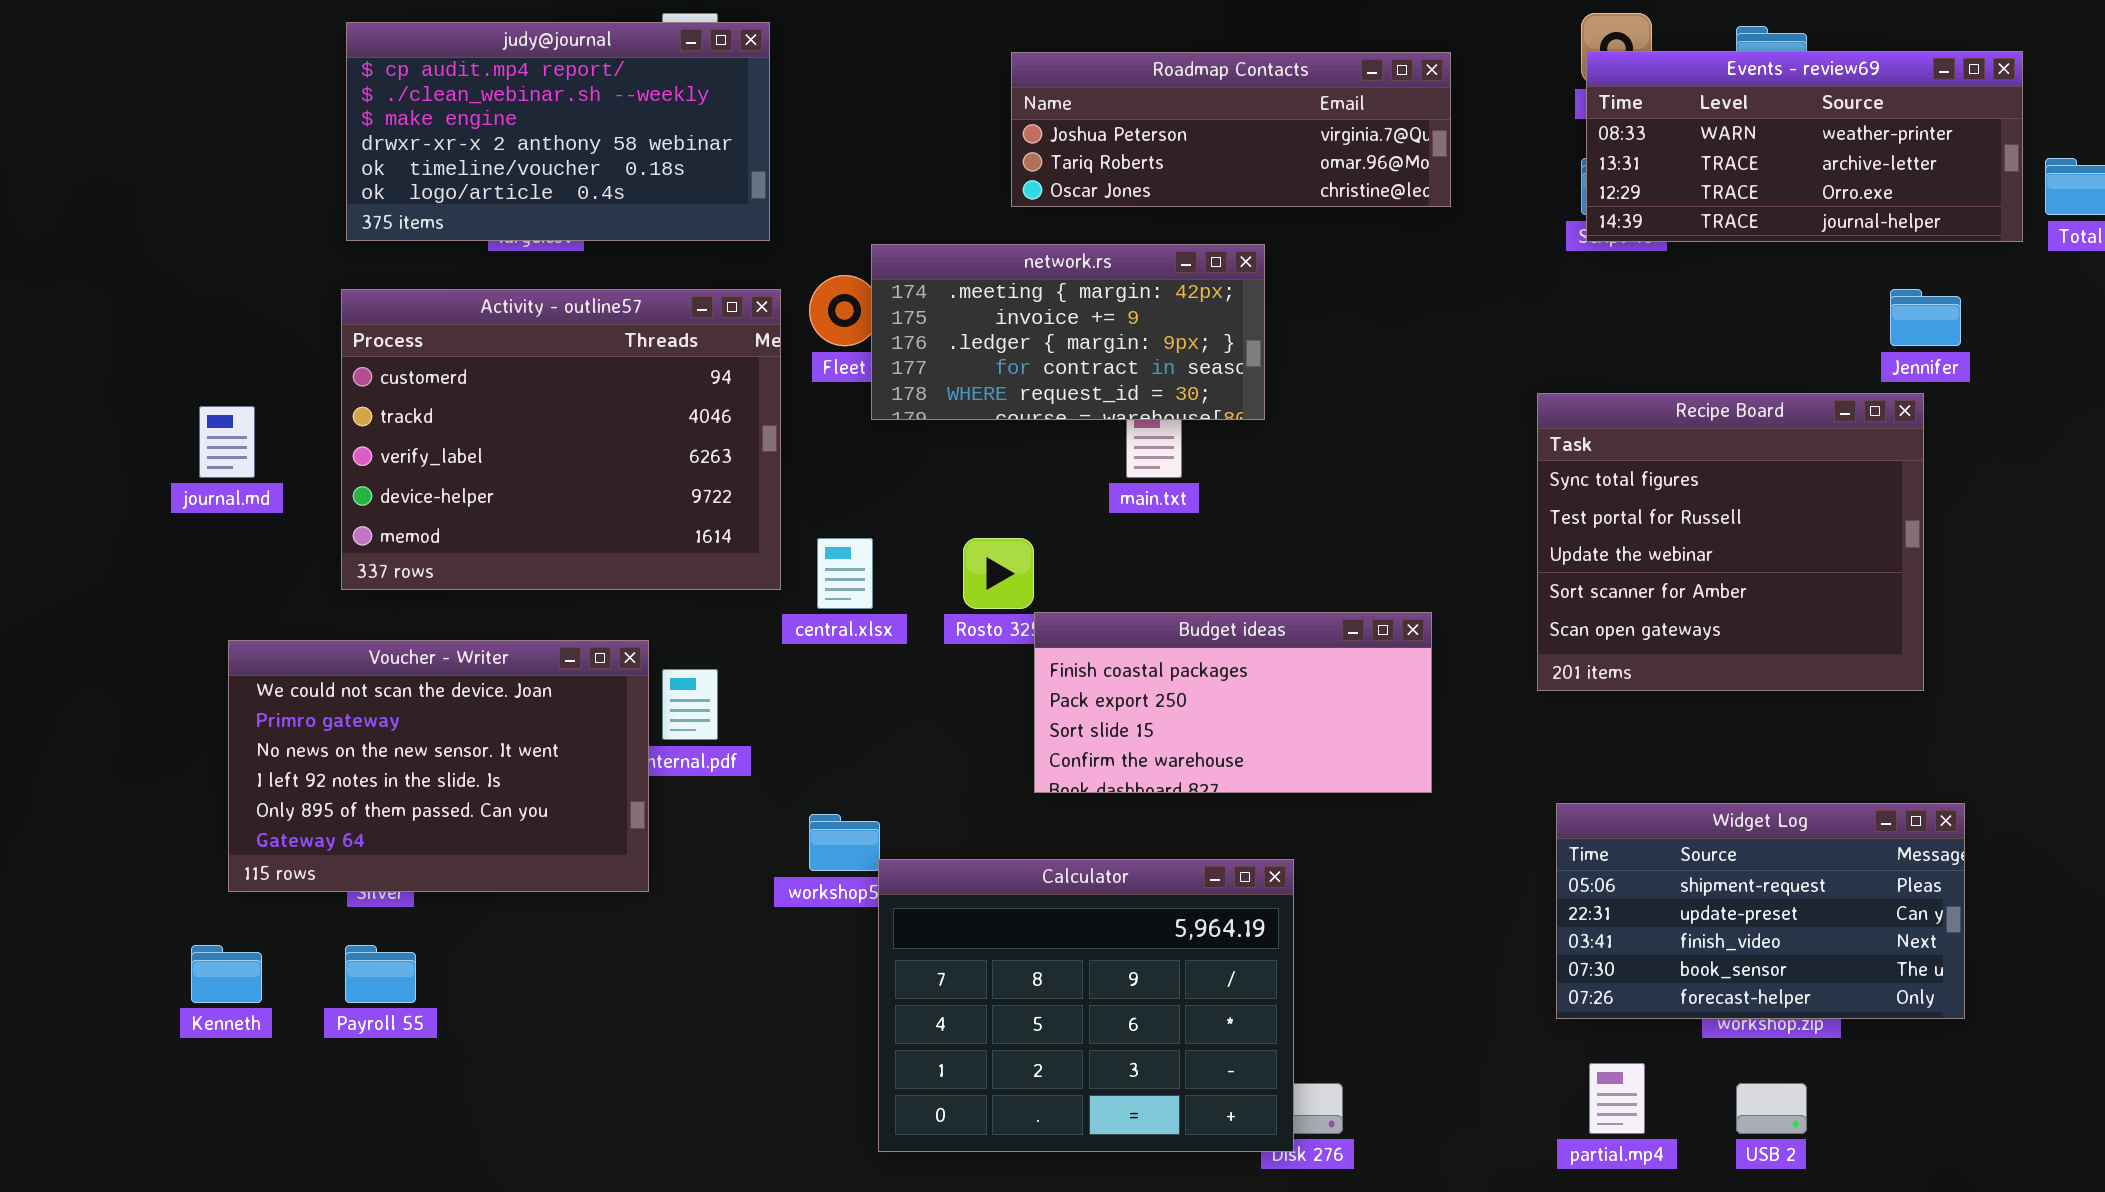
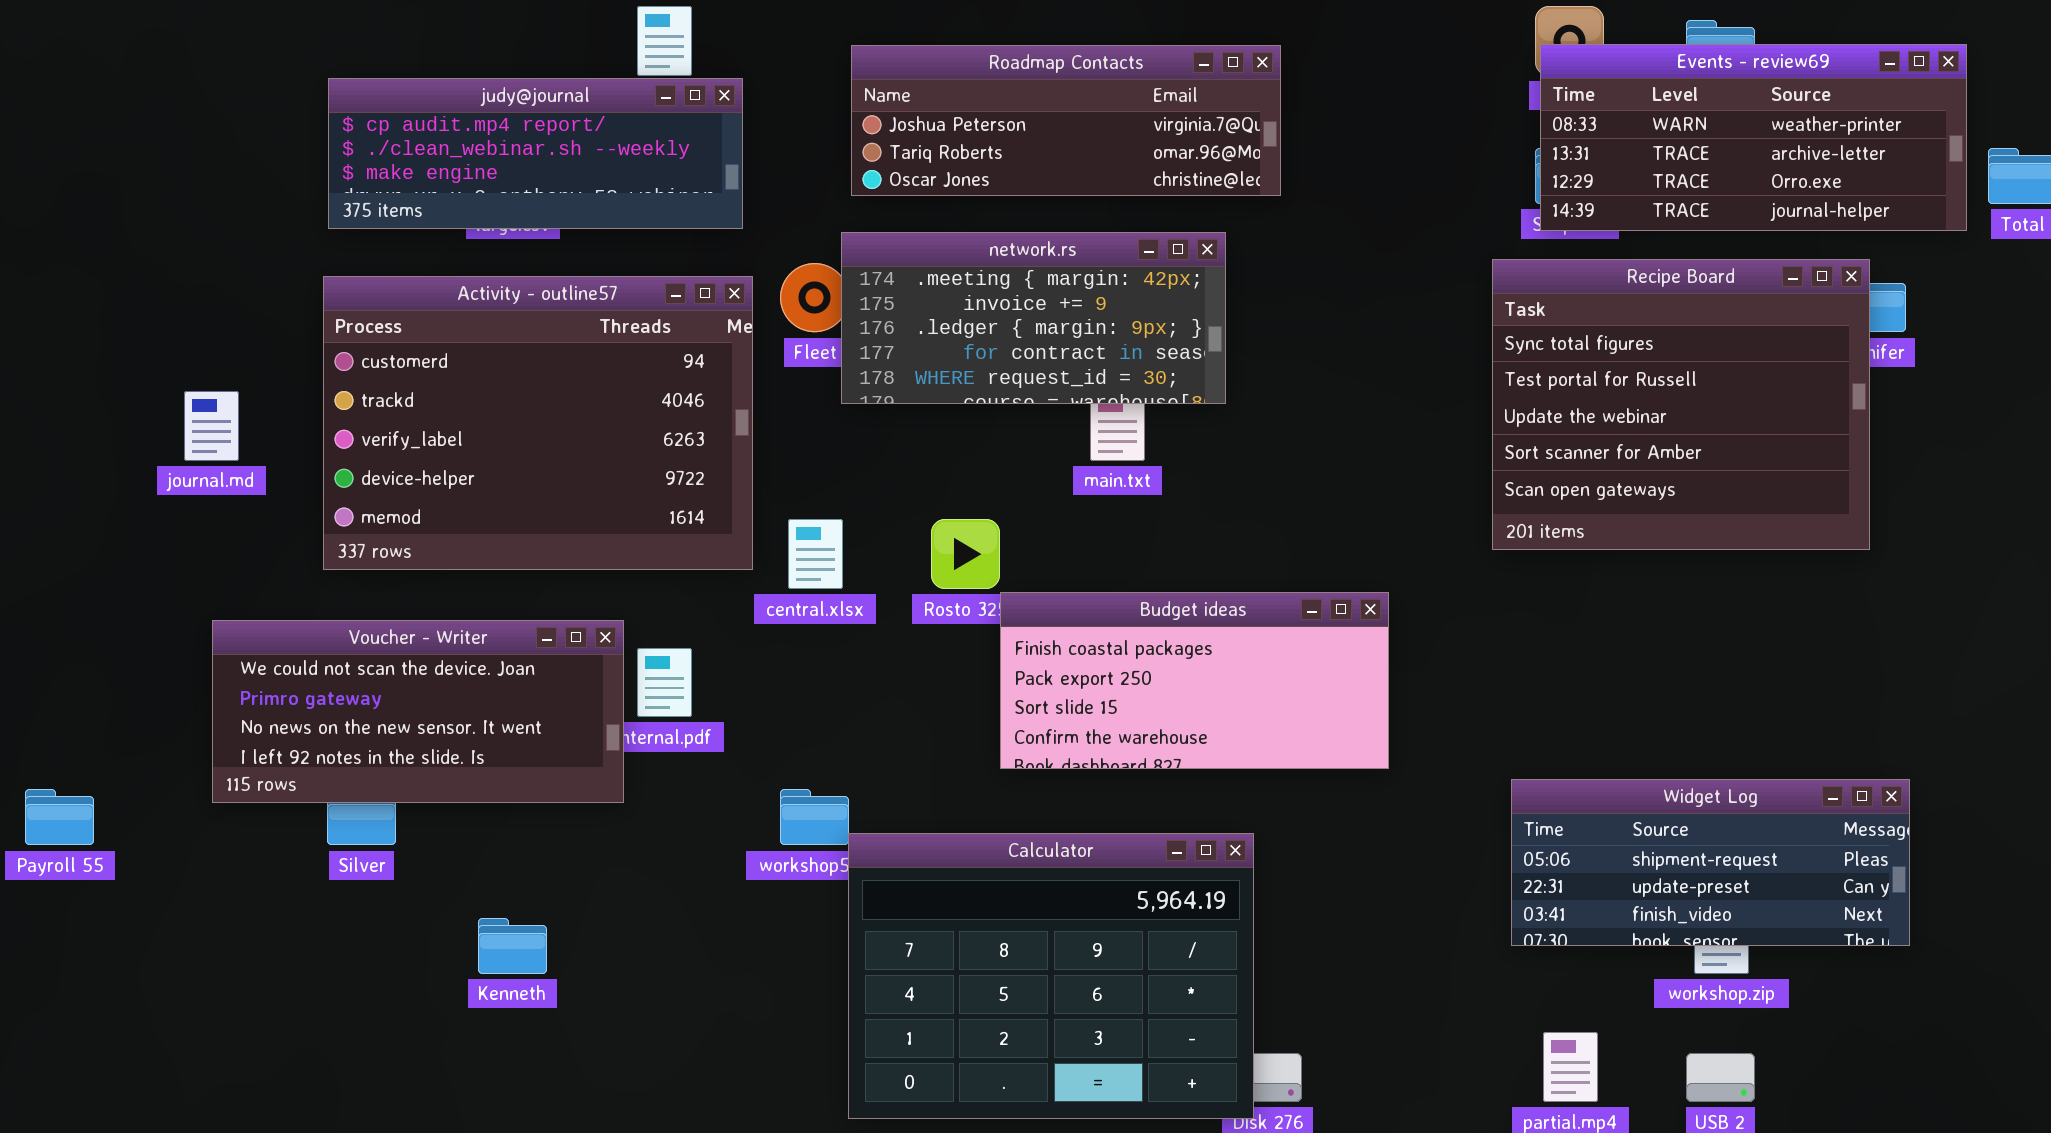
judy@journal: [346,22,770,241] -> [328,78,743,229], resized
Roadmap Contacts: [1011,52,1451,207] -> [851,45,1281,196], moved
Recipe Board: [1537,393,1924,691] -> [1492,259,1870,550], moved
Voucher - Writer: [228,640,649,892] -> [212,620,624,803], resized
Widget Log: [1556,803,1965,1019] -> [1511,779,1910,946], resized
Kenneth: [191,945,262,1003] -> [478,918,547,974], moved
Payroll 55: [345,945,416,1003] -> [25,789,94,845], moved

